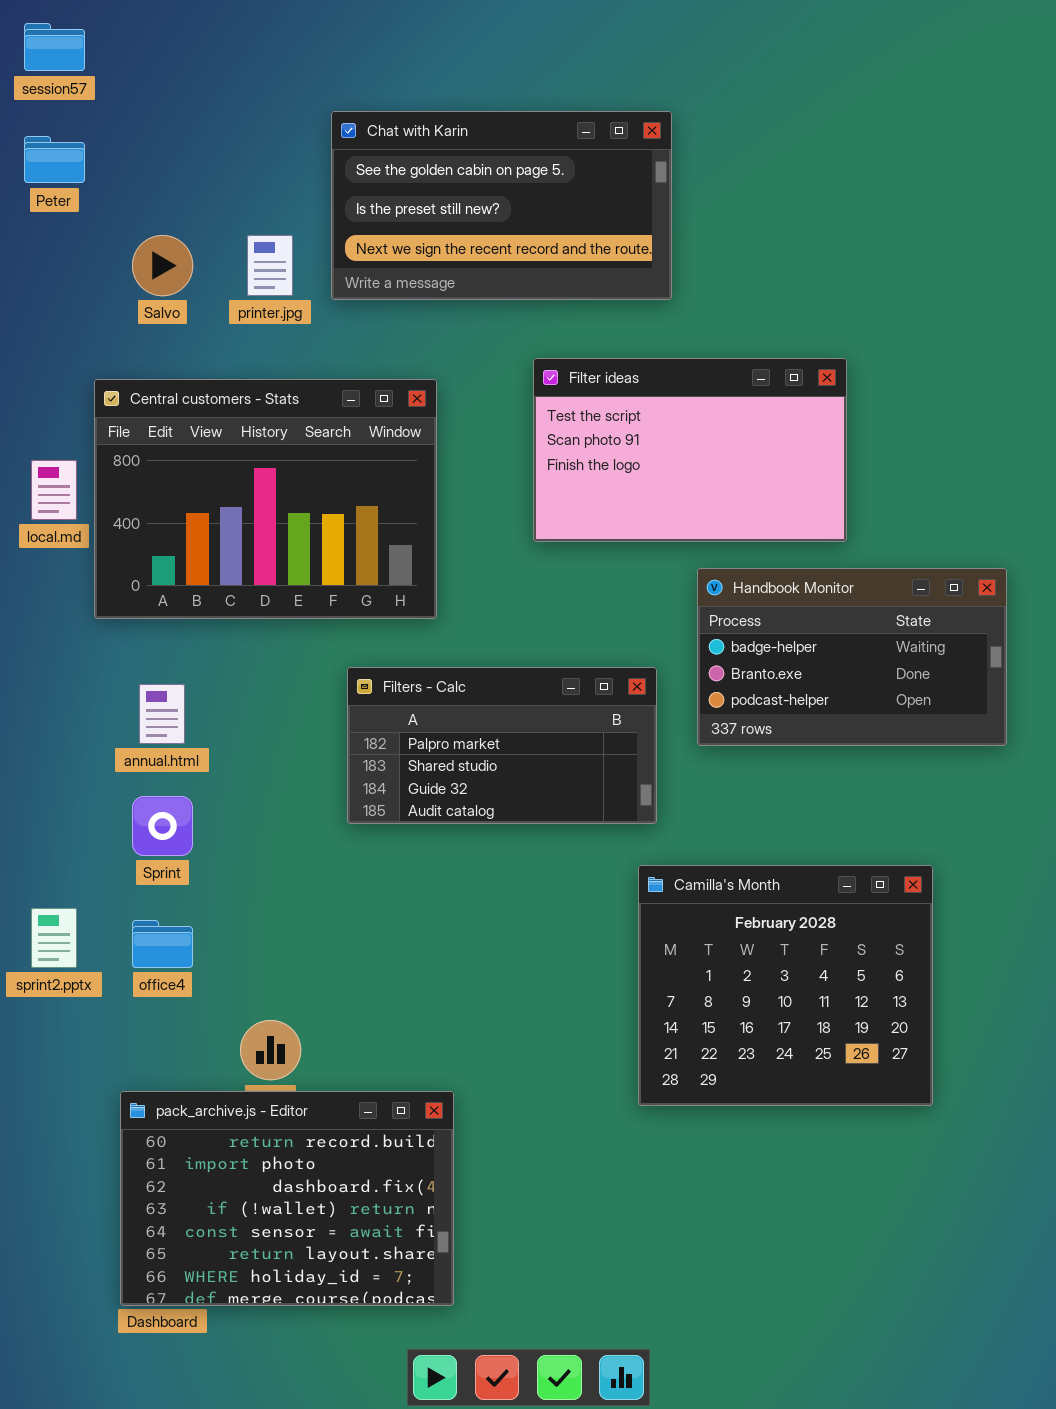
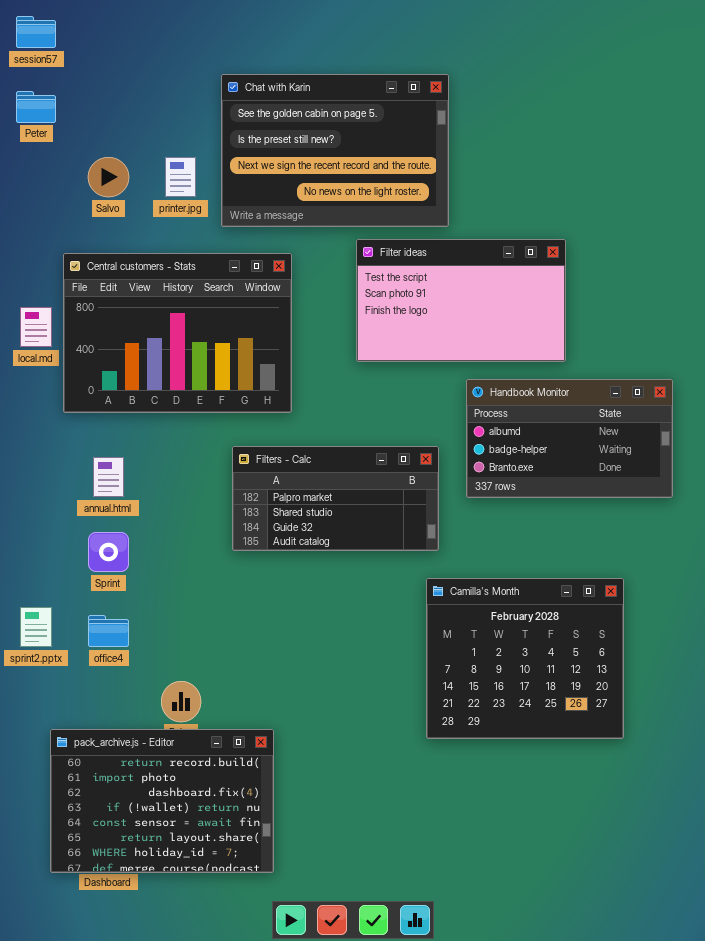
Chat with Karin: [331,111,672,300] -> [221,74,449,227], resized
Handbook Monitor: [697,568,1007,746] -> [466,379,673,498], scrolled up 1 row
pack_archive.js - Editor: [120,1091,454,1306] -> [50,729,274,873], moved

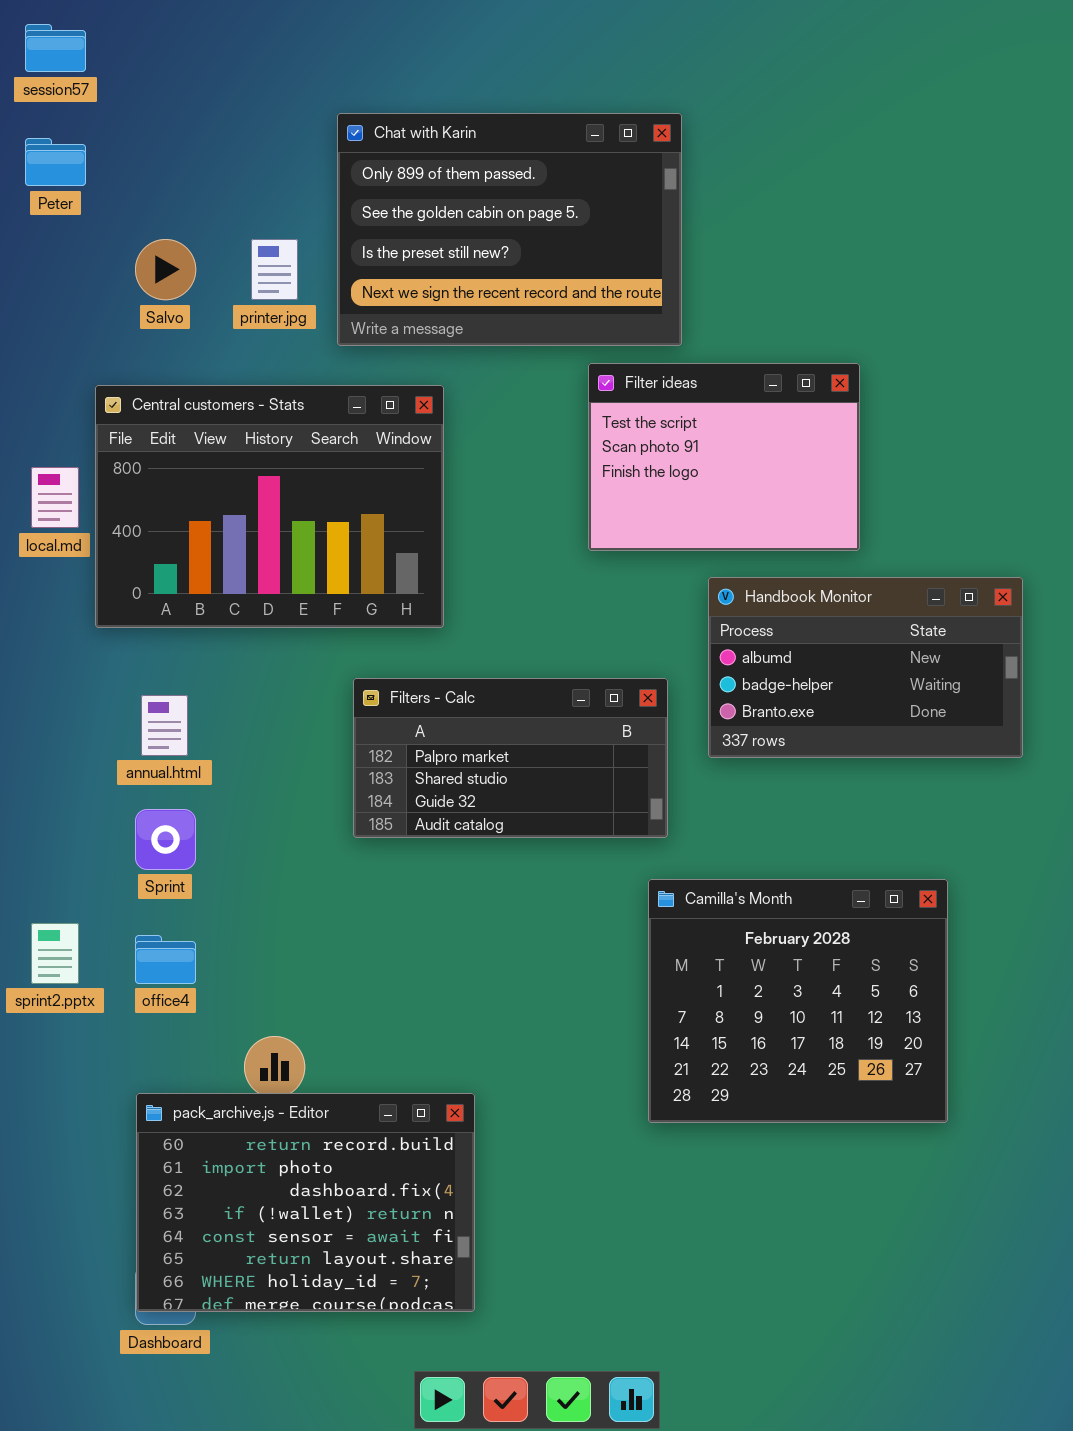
Chat with Karin: [221,74,449,227] -> [337,113,682,346], scrolled up 1 row
Filter ideas: [356,239,566,362] -> [588,363,860,551], resized
pack_archive.js - Editor: [50,729,274,873] -> [136,1093,475,1312], moved

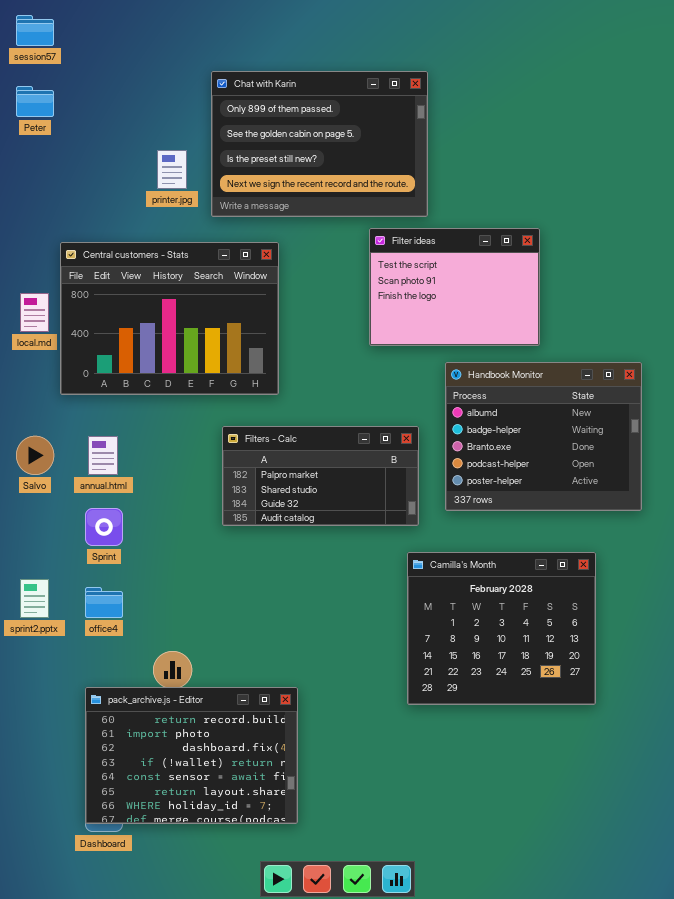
Salvo: [135,239,196,300] -> [16,436,54,475], moved
Handbook Monitor: [708,577,1023,758] -> [445,362,642,511], resized

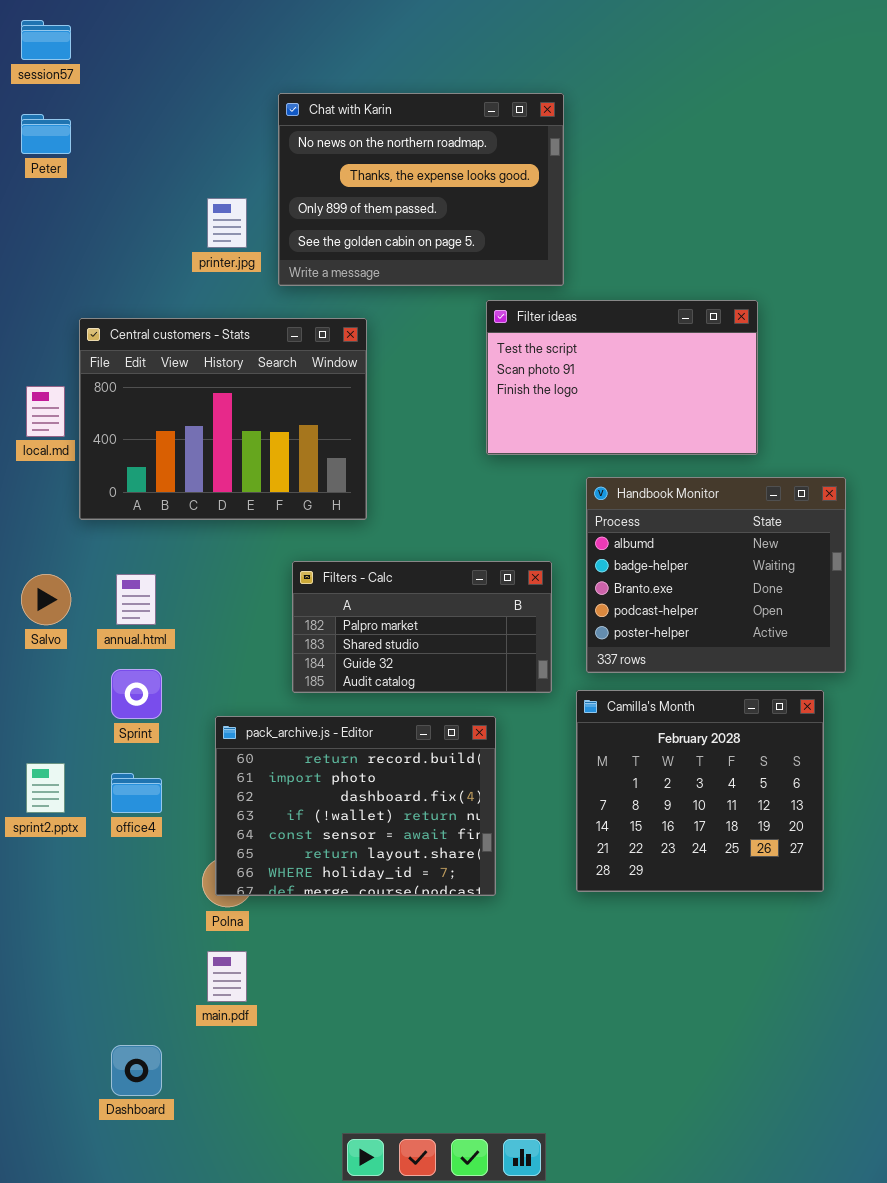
Chat with Karin: [211,71,428,217] -> [278,93,564,286], scrolled up 2 rows
Filter ideas: [369,228,540,346] -> [486,300,758,455], resized
Camilla's Month: [407,552,596,705] -> [576,690,824,892], moved
pack_archive.js - Editor: [85,687,298,824] -> [215,716,496,896], moved

